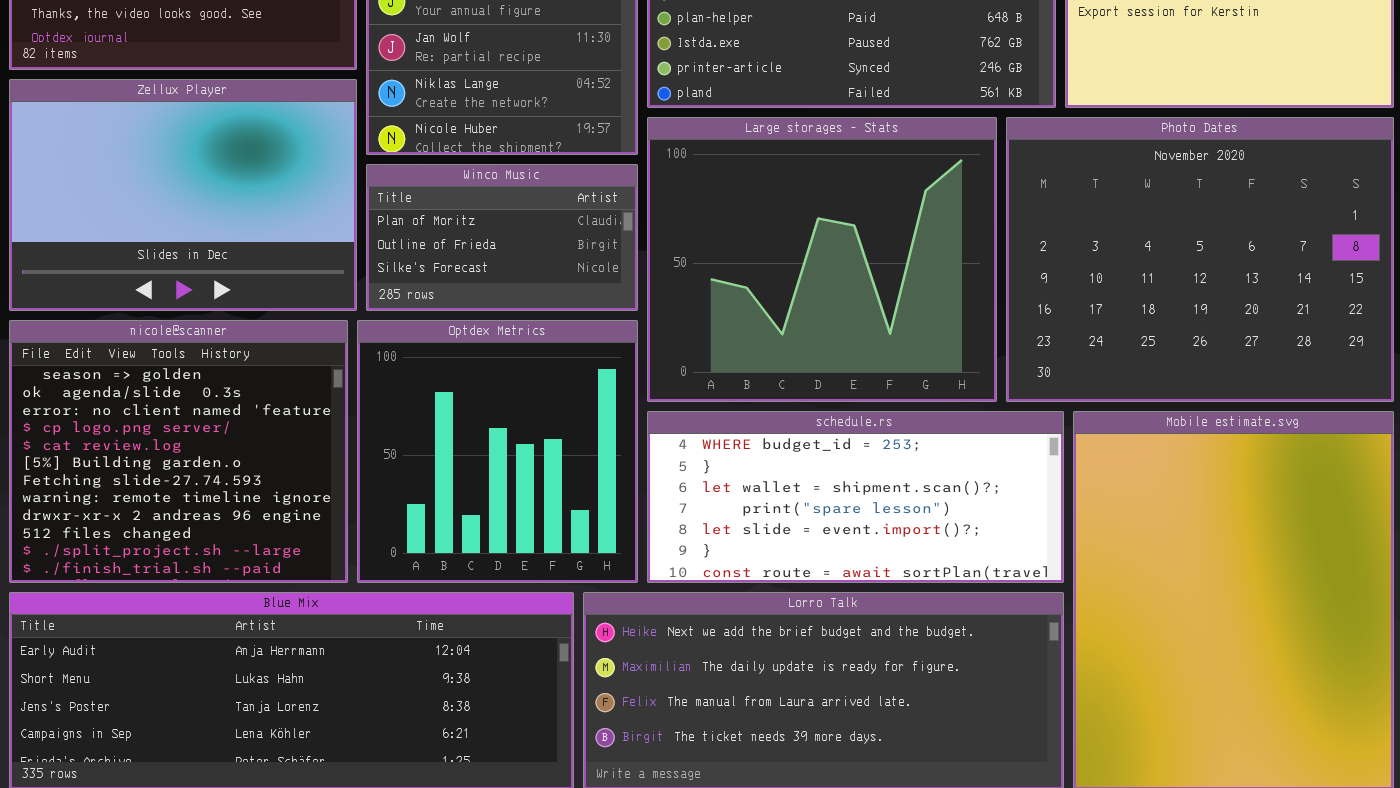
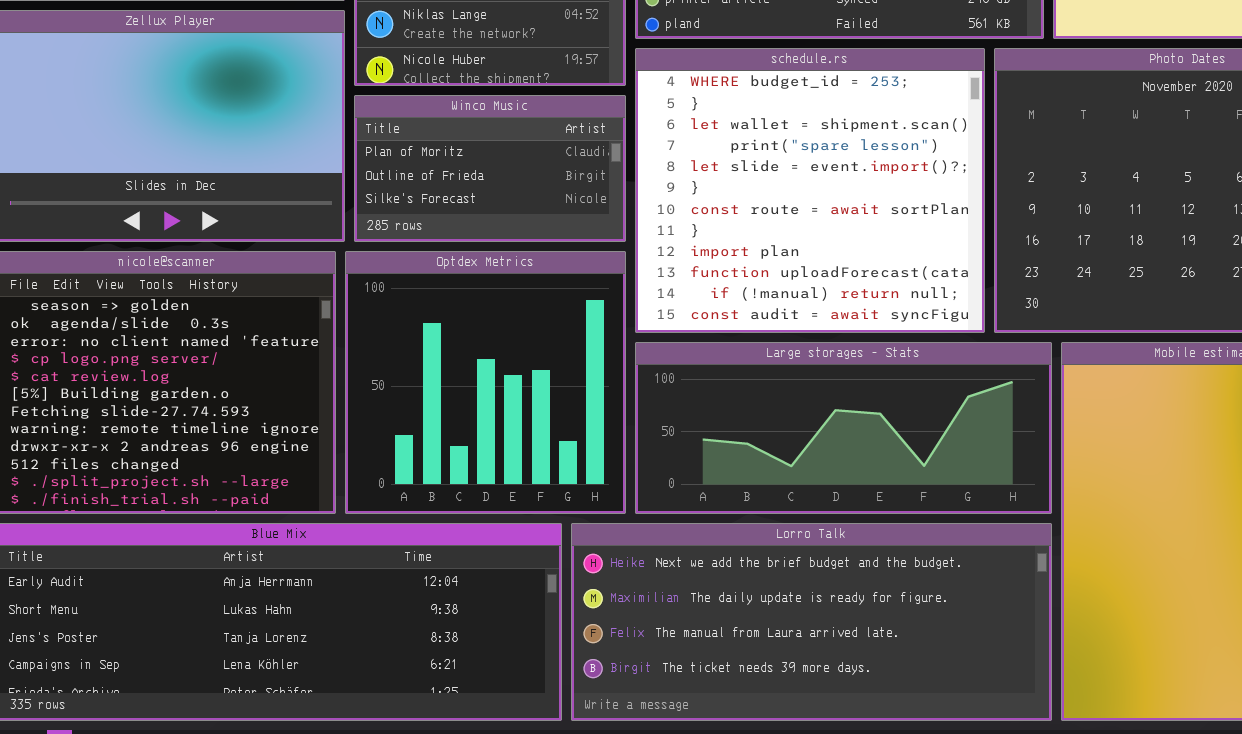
Large storages - Stats: [647,117,997,402] -> [635,342,1052,514], moved, resized
schedule.rs: [647,411,1064,583] -> [635,48,985,333], moved, resized

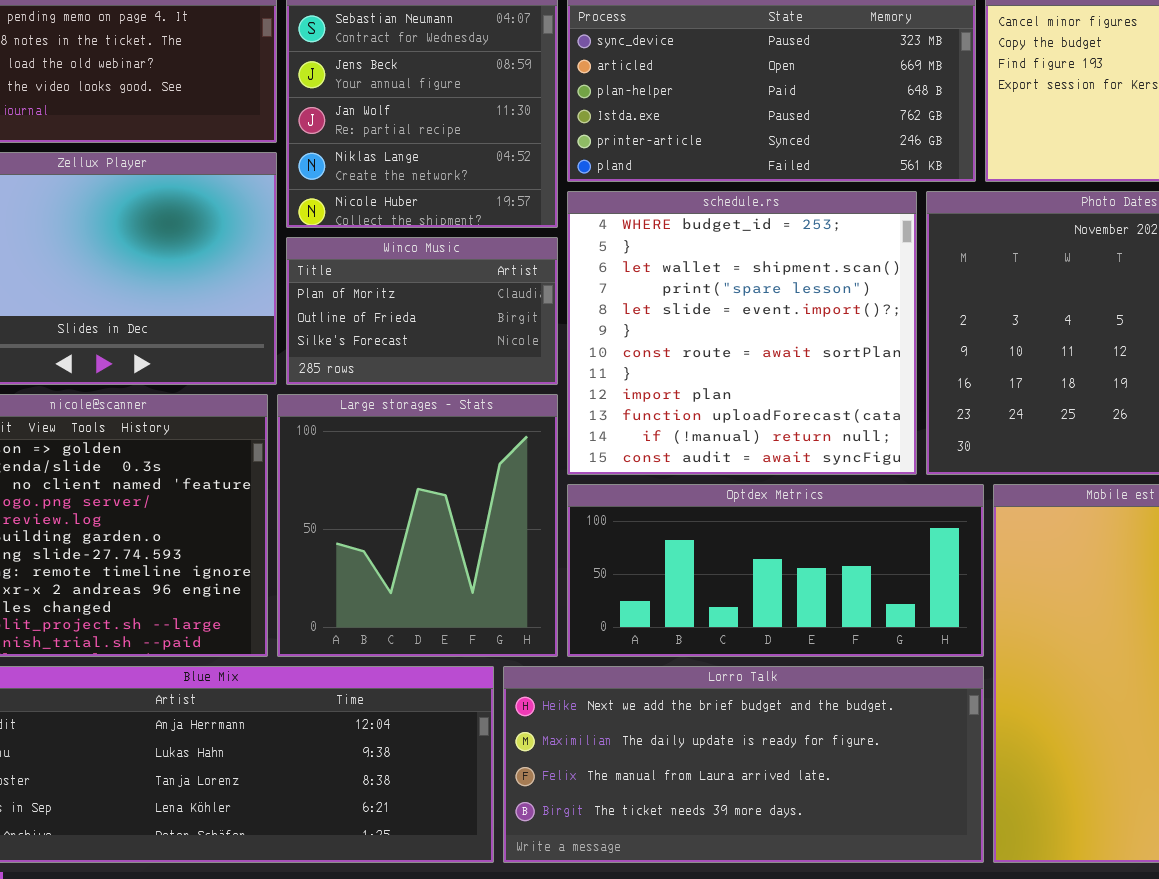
Optdex Metrics: [345,251,626,514] -> [567,484,984,657], moved, resized
Large storages - Stats: [635,342,1052,514] -> [277,394,558,657], moved, resized

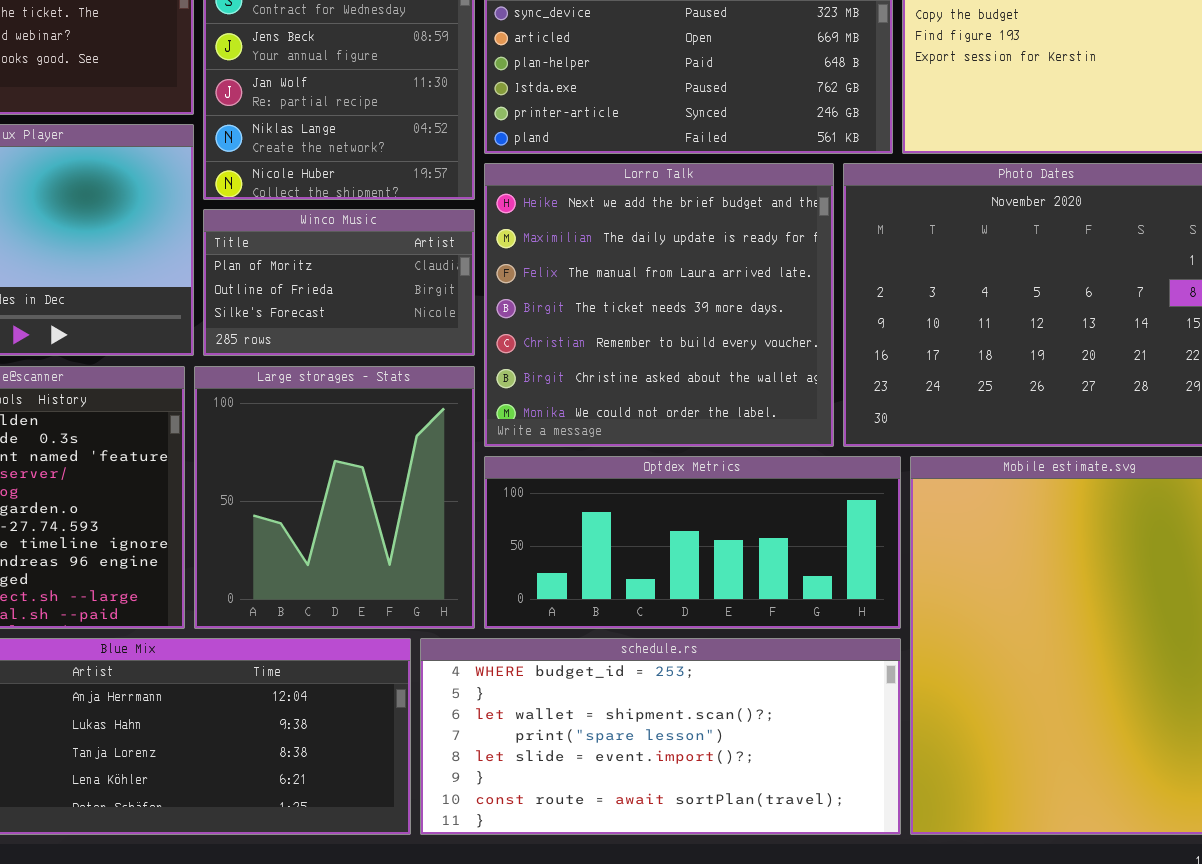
schedule.rs: [567,191,917,475] -> [420,638,901,835], moved, resized
Lorro Talk: [503,666,984,863] -> [484,163,834,447], moved, resized

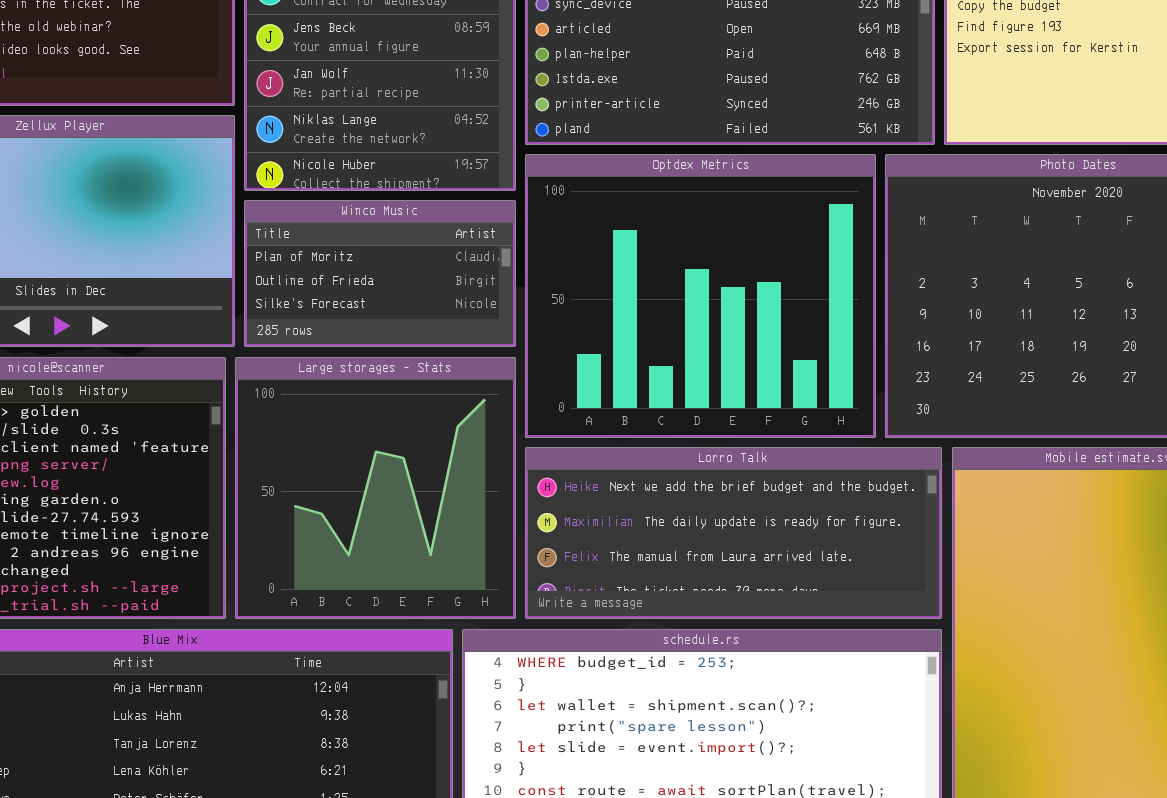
Lorro Talk: [484,163,834,447] -> [525,447,942,619], moved, resized
Optdex Metrics: [484,456,901,629] -> [525,154,876,438], moved, resized

